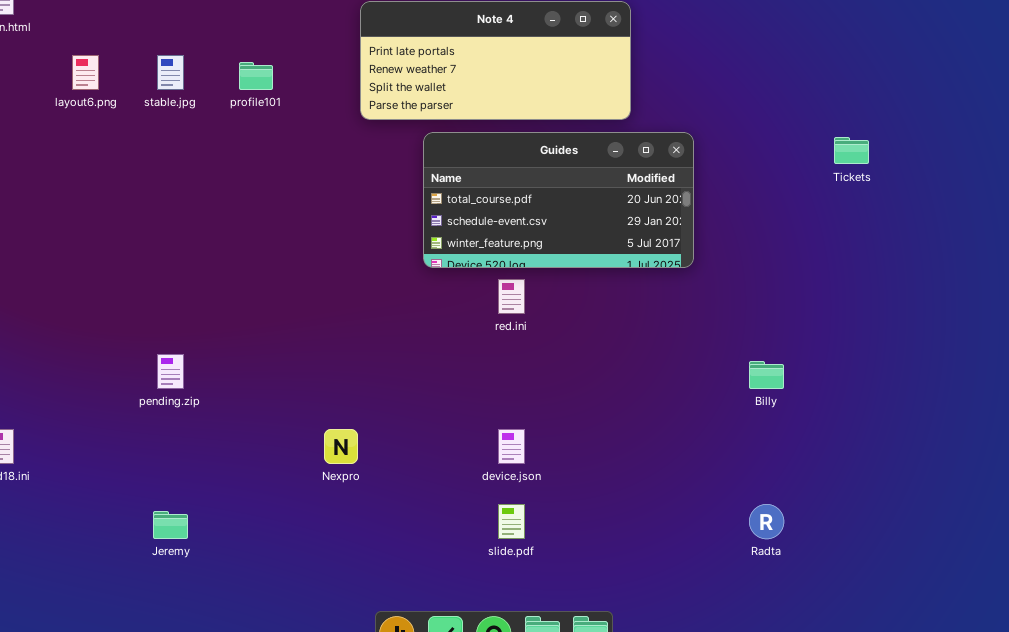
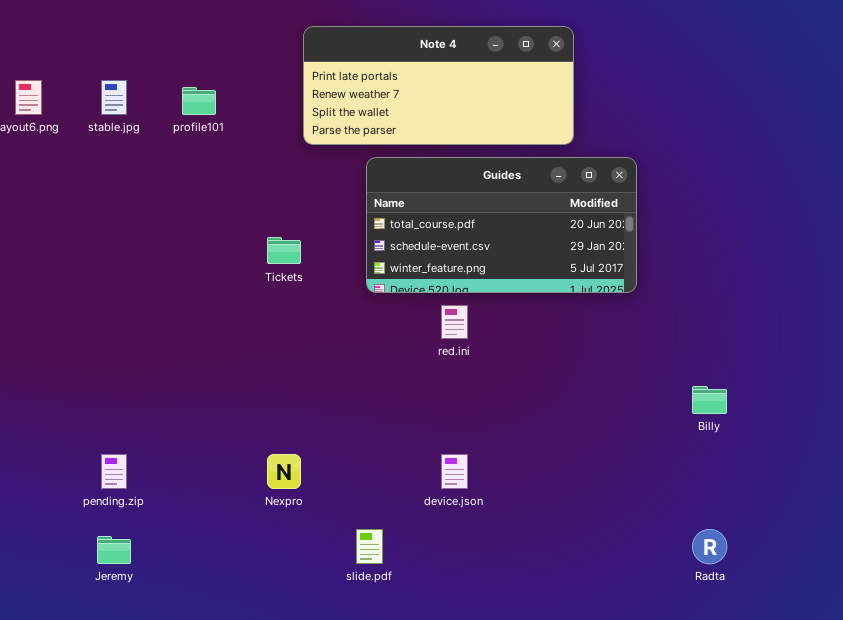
Tickets: [834,137,869,164] -> [267,237,301,264], moved
pending.zip: [157,354,184,389] -> [101,454,127,489], moved
slide.pdf: [498,504,525,539] -> [356,529,383,564], moved

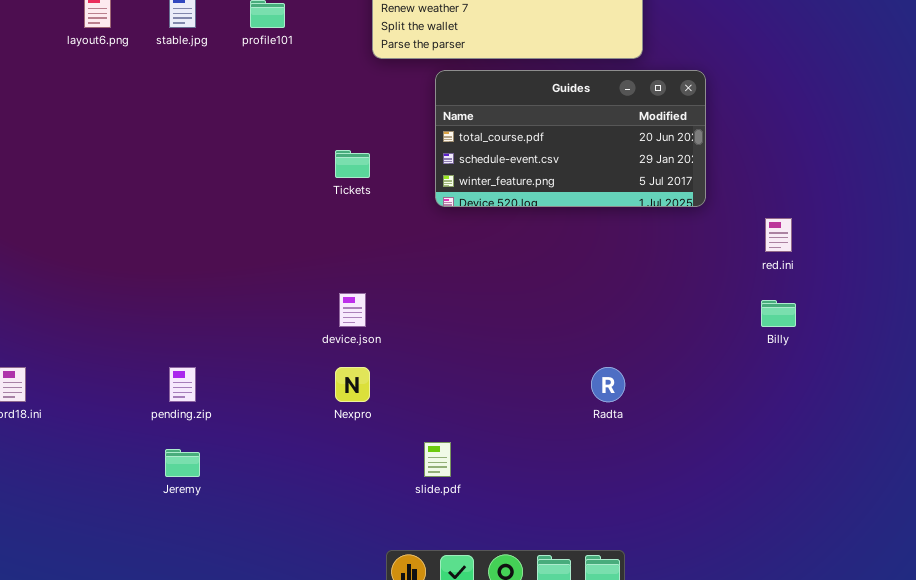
red.ini: [441,305,468,339] -> [765,218,792,252], moved
device.json: [441,454,468,489] -> [339,293,366,327], moved
Radta: [692,529,727,564] -> [591,367,625,402], moved

